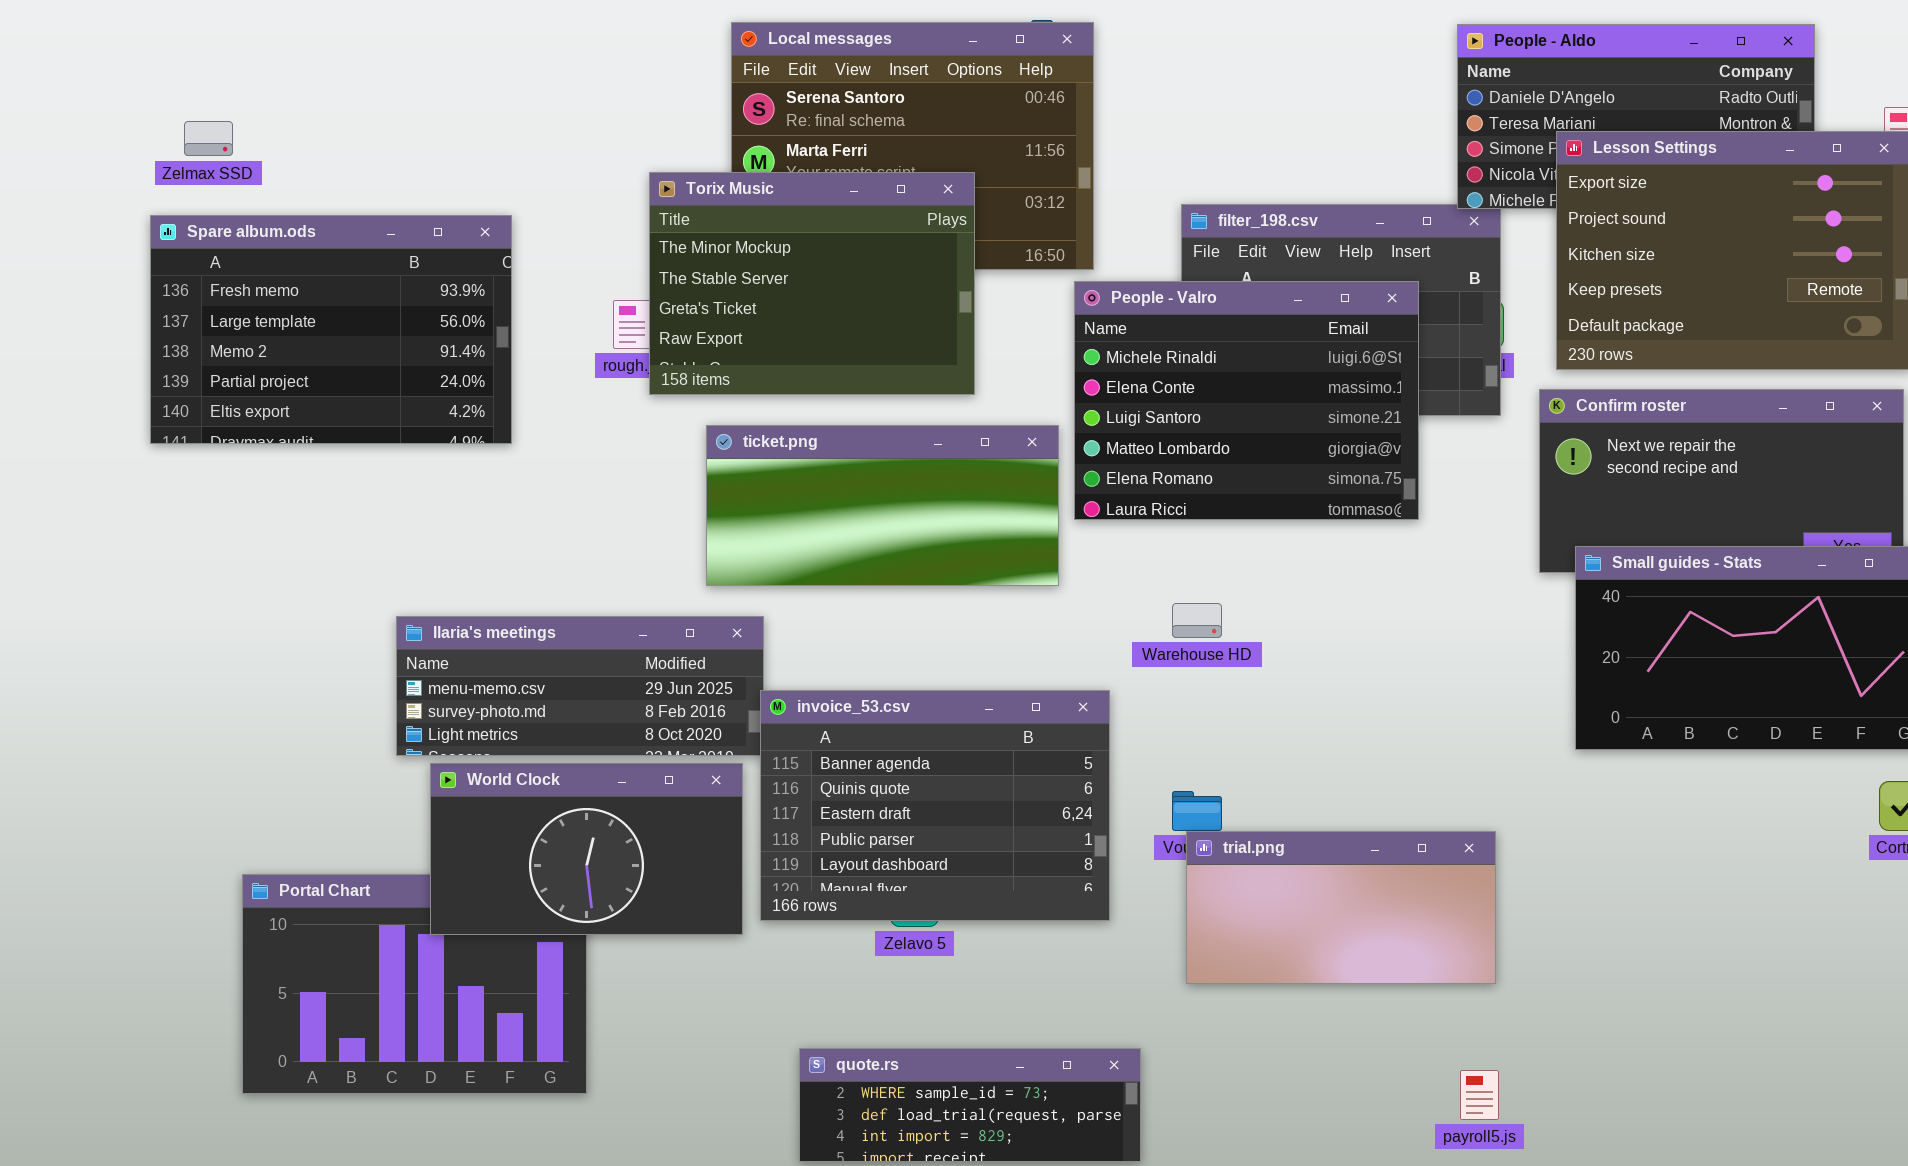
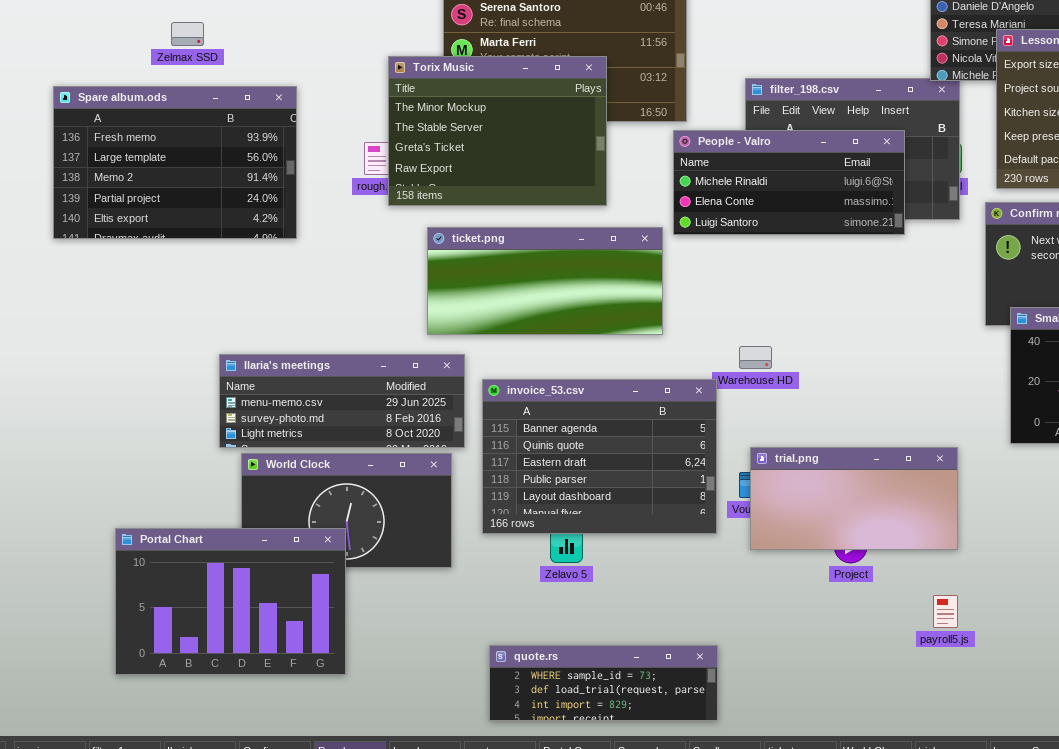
Zelmax SSD: [184,121,233,156] -> [171,22,204,46], moved
People - Valro: [1074,281,1419,520] -> [673,130,905,235], resized
invoice_53.csv: [760,690,1110,921] -> [482,379,717,534], moved
trial.png: [1186,831,1496,984] -> [750,447,958,550], moved
Portal Chart: [242,874,587,1094] -> [115,528,346,675], raised
payroll5.js: [1460,1070,1499,1120] -> [933,595,958,628], moved

